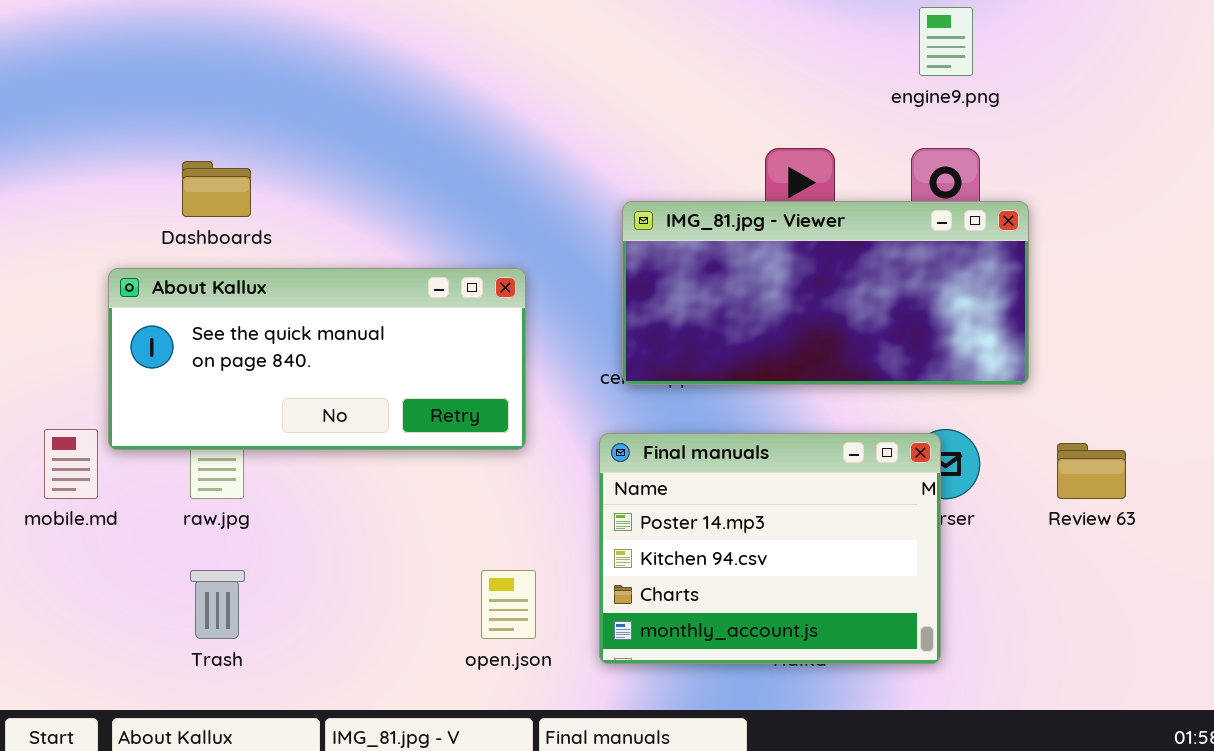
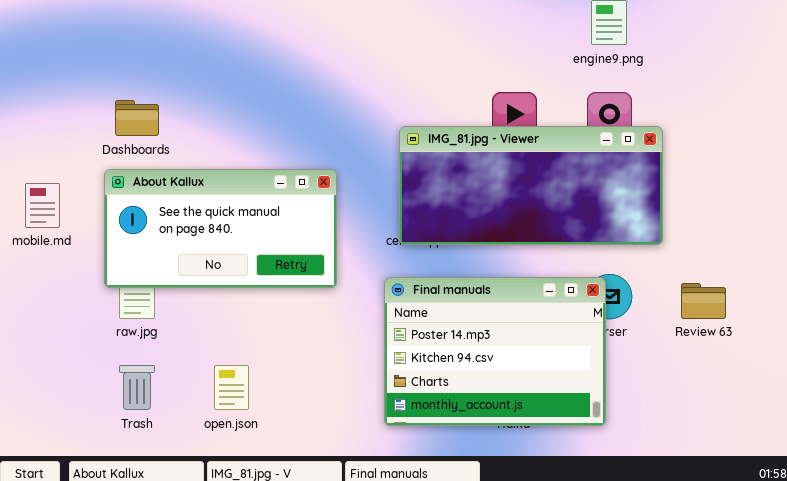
About Kallux: [108,268,526,450] -> [104,169,337,288], resized
mobile.md: [44,429,98,499] -> [25,183,60,228], moved
open.json: [481,570,536,639] -> [214,365,249,410], moved

